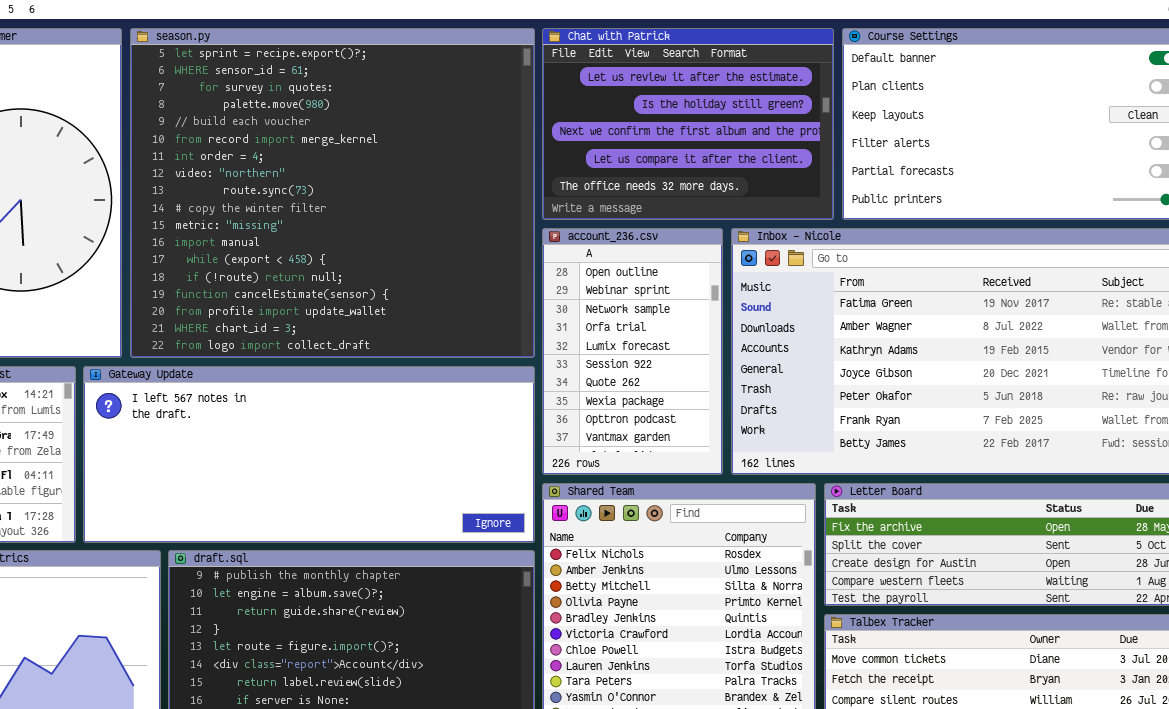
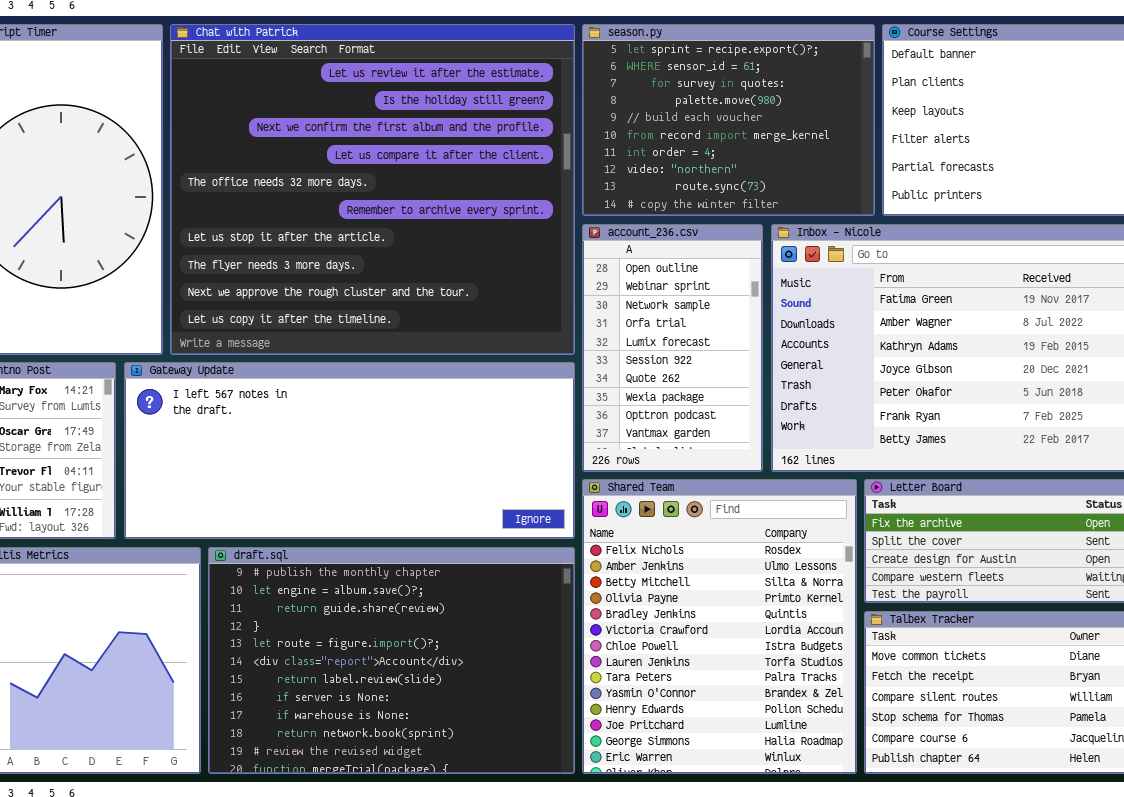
season.py: [130,28,535,358] -> [582,24,875,216], moved, resized
Chat with Patrick: [542,28,834,220] -> [170,24,575,355], moved, resized

